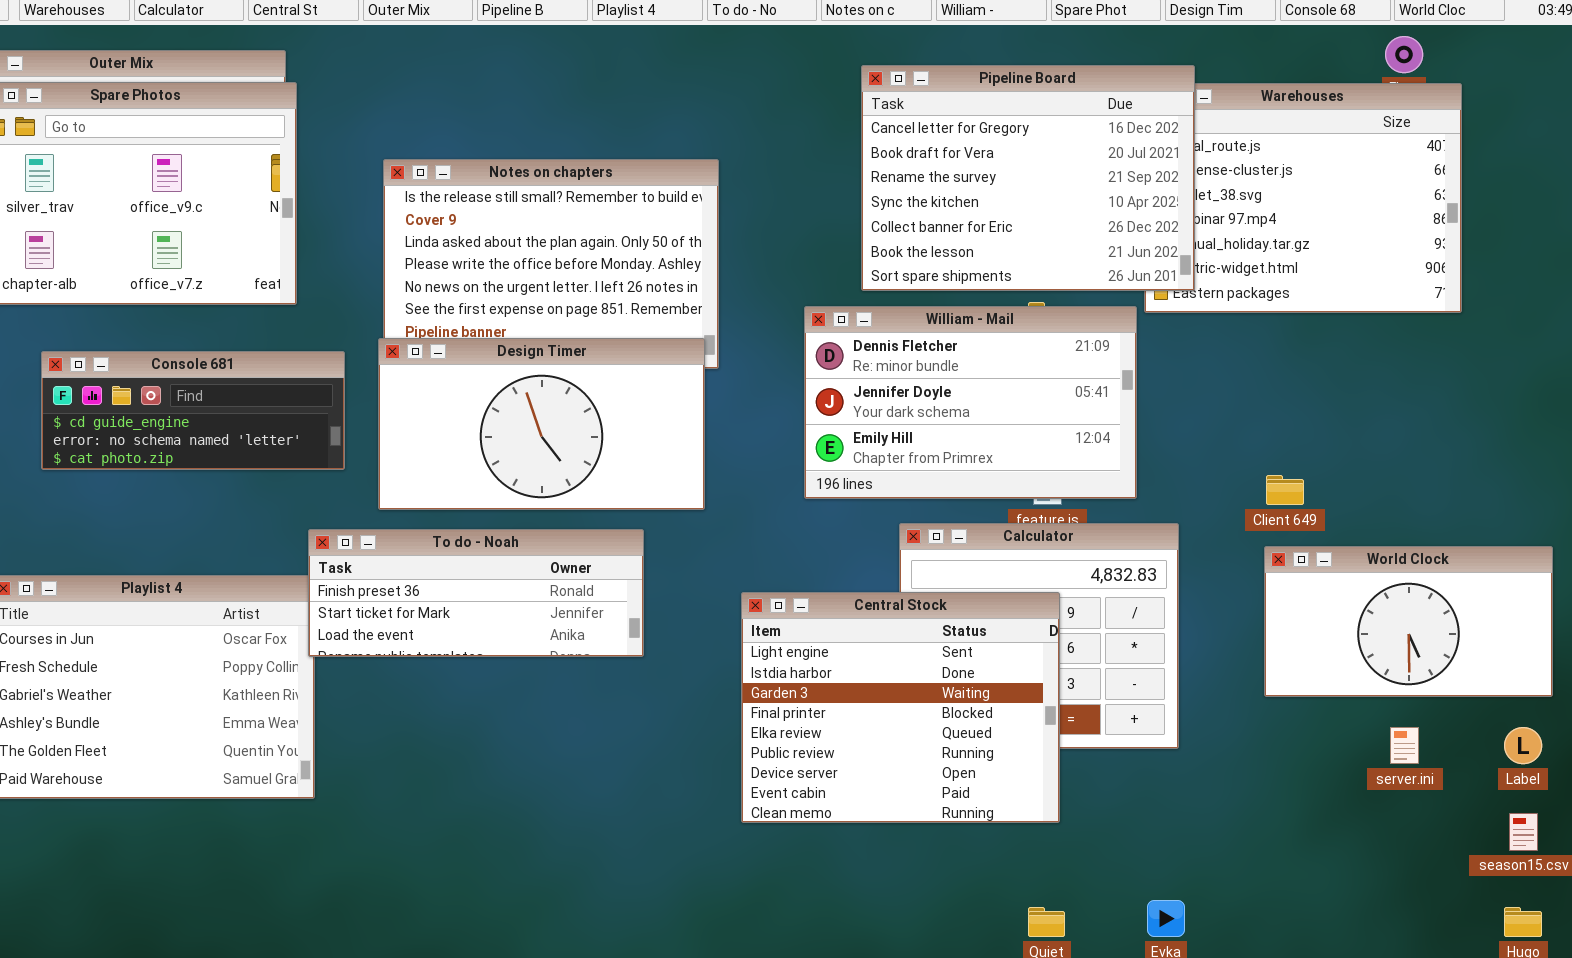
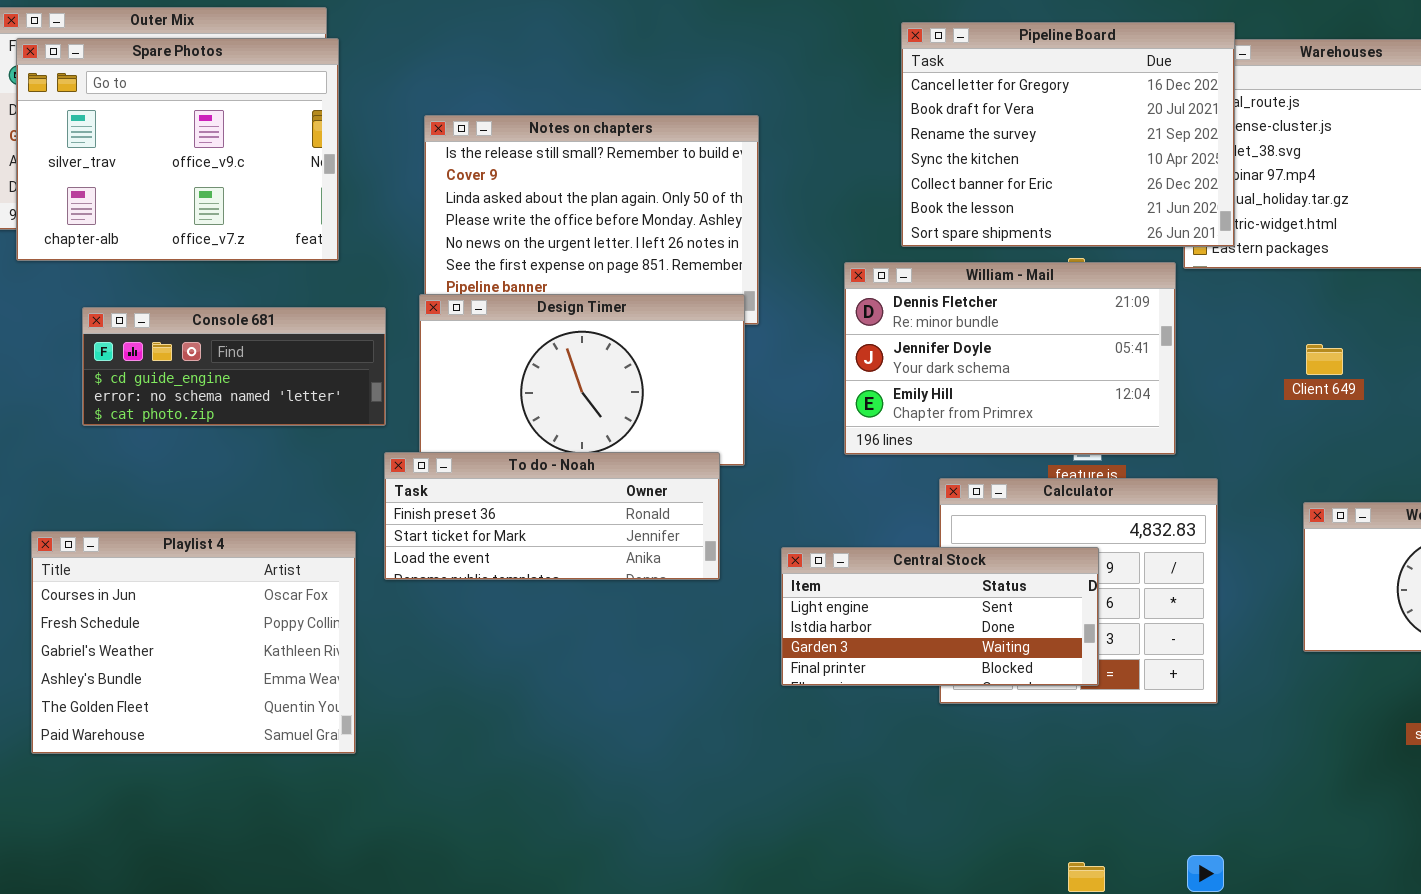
Client 649: [1266,475,1304,505] -> [1306,344,1343,375], moved
To do - Noah: [308,529,644,657] -> [384,452,720,580], moved
Central Stock: [741,592,1060,823] -> [781,547,1099,686], resized

